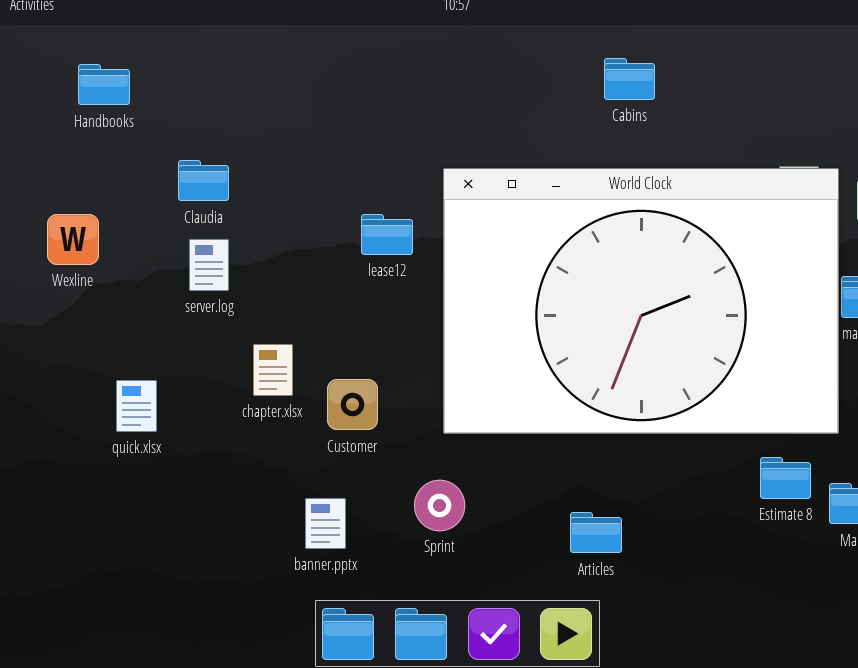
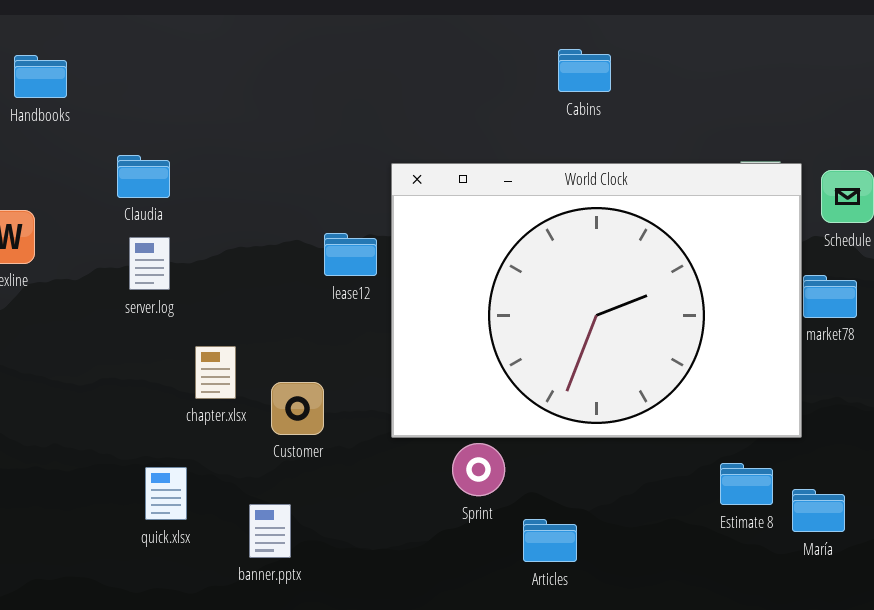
lease12: [361,214,413,255] -> [324,233,377,276], moved
quick.xlsx: [116,380,157,432] -> [145,467,187,520], moved
Sprint: [414,480,465,531] -> [452,443,505,496], moved

